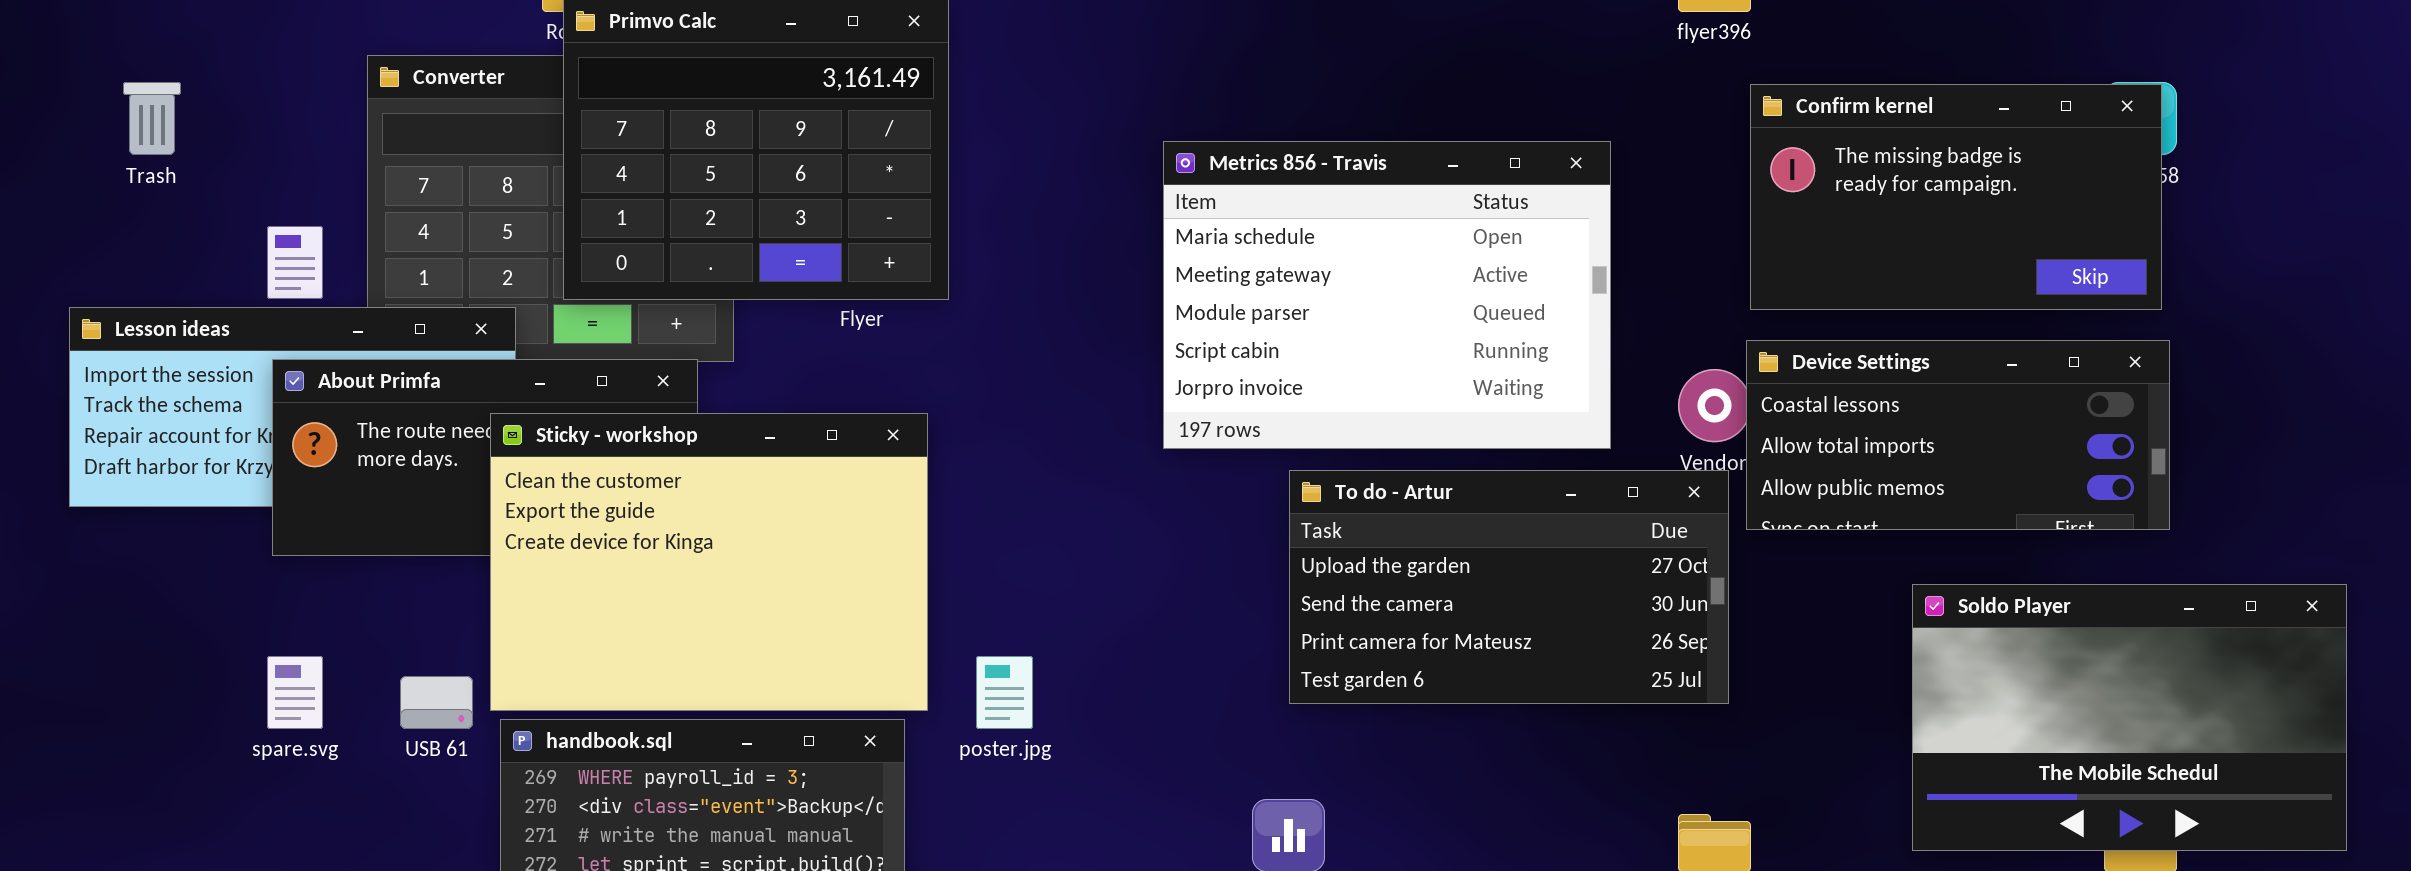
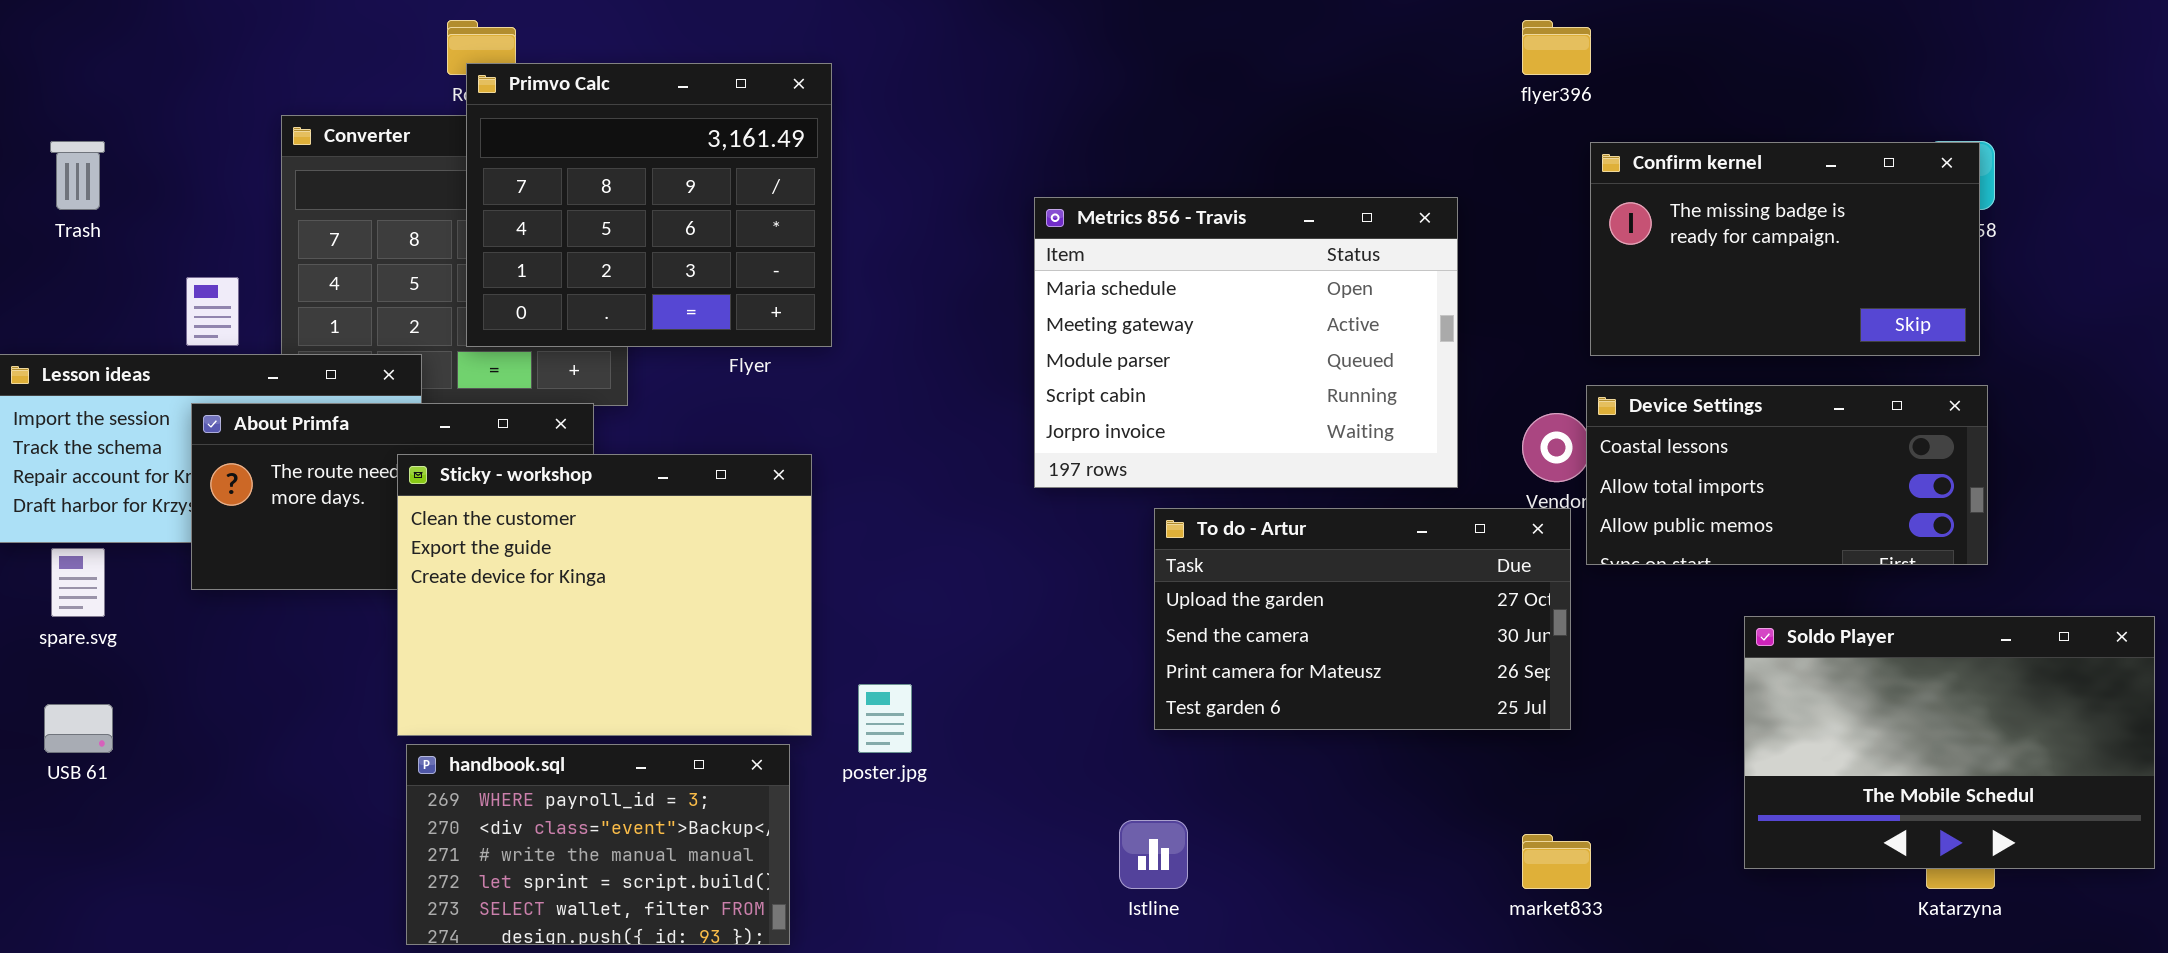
spare.svg: [267,656,323,729] -> [51,548,105,617], moved
USB 61: [400,676,473,729] -> [44,704,113,753], moved

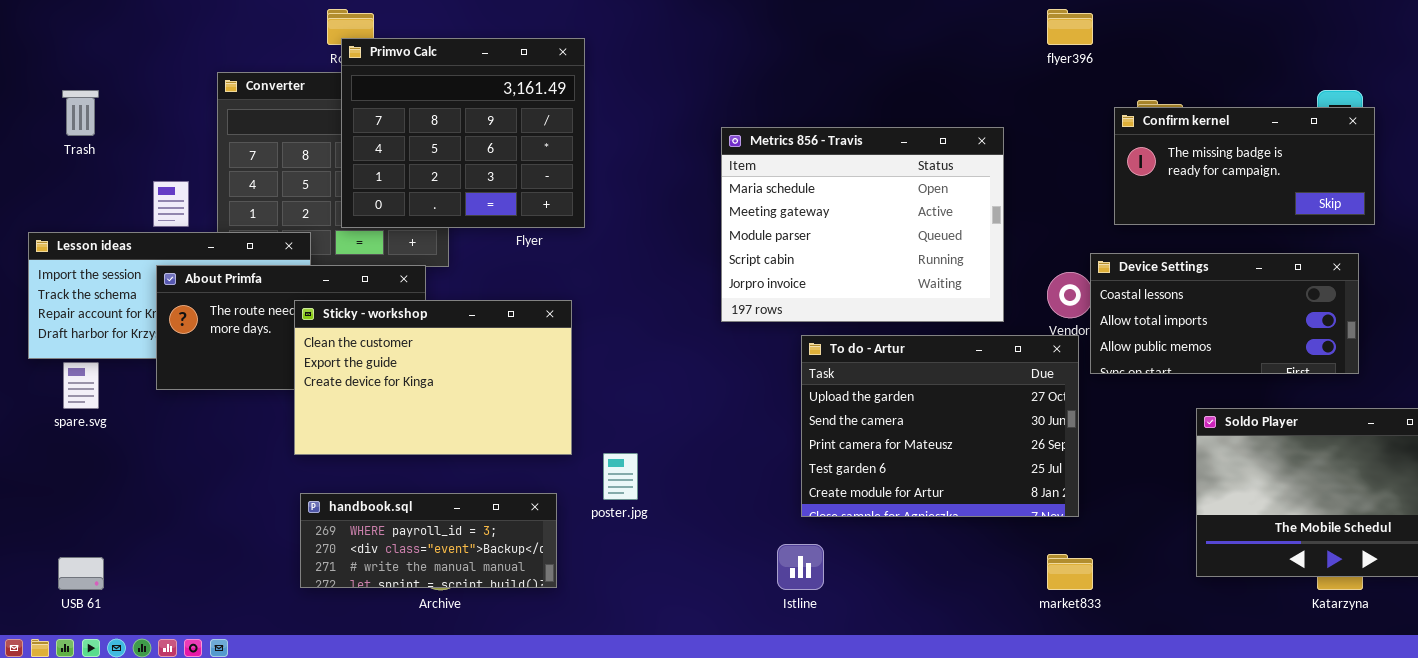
Confirm kernel: [1590,142,1980,356] -> [1114,107,1375,225], moved, resized
Sticky - workshop: [397,454,812,736] -> [294,300,572,455], resized
To do - Artur: [1154,508,1571,730] -> [801,335,1079,517], resized
USB 61: [44,704,113,753] -> [58,557,104,590], moved
handbook.sql: [406,744,790,945] -> [300,493,557,588], resized

